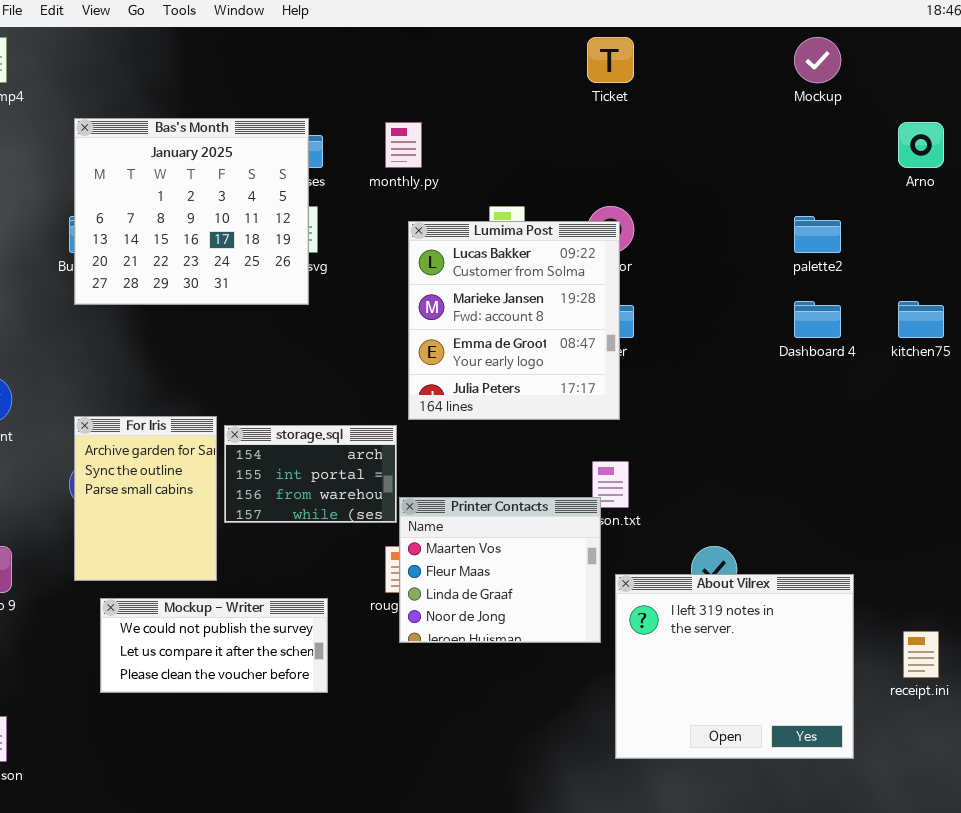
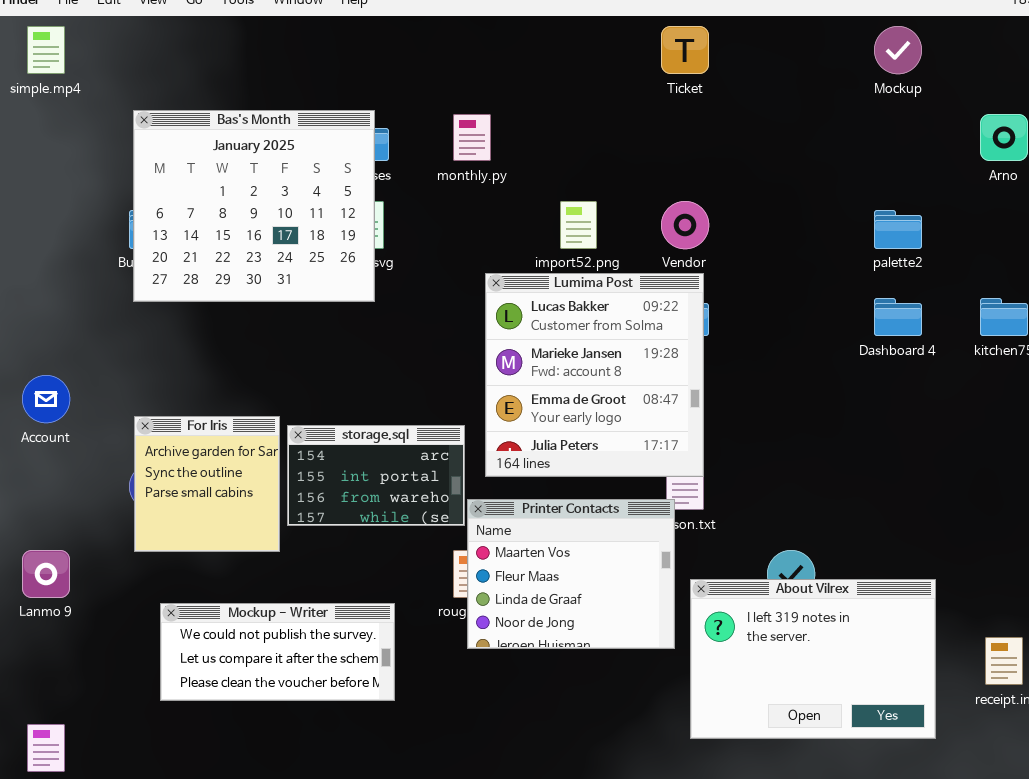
Lumima Post: [408,221,620,420] -> [485,273,704,477], moved
For Iris: [74,416,217,581] -> [134,416,280,552], resized
About Vilrex: [615,574,854,759] -> [690,579,936,739], resized

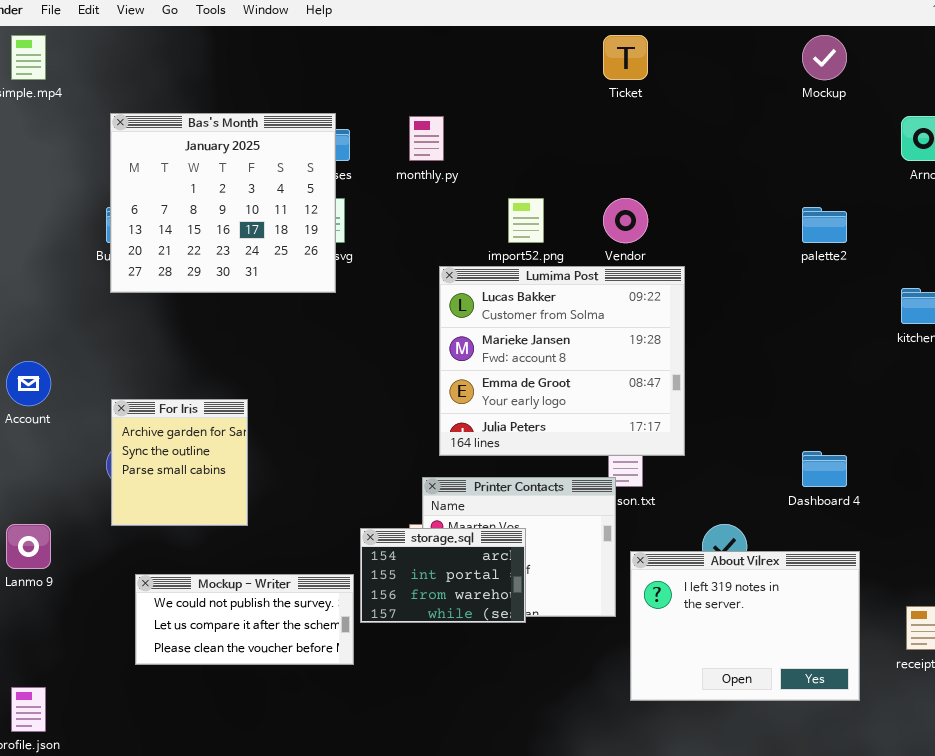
Lumima Post: [485,273,704,477] -> [439,266,685,456], resized
Dashboard 4: [874,298,922,336] -> [802,451,847,487], moved
storage.sql: [287,425,465,526] -> [360,528,526,623], moved

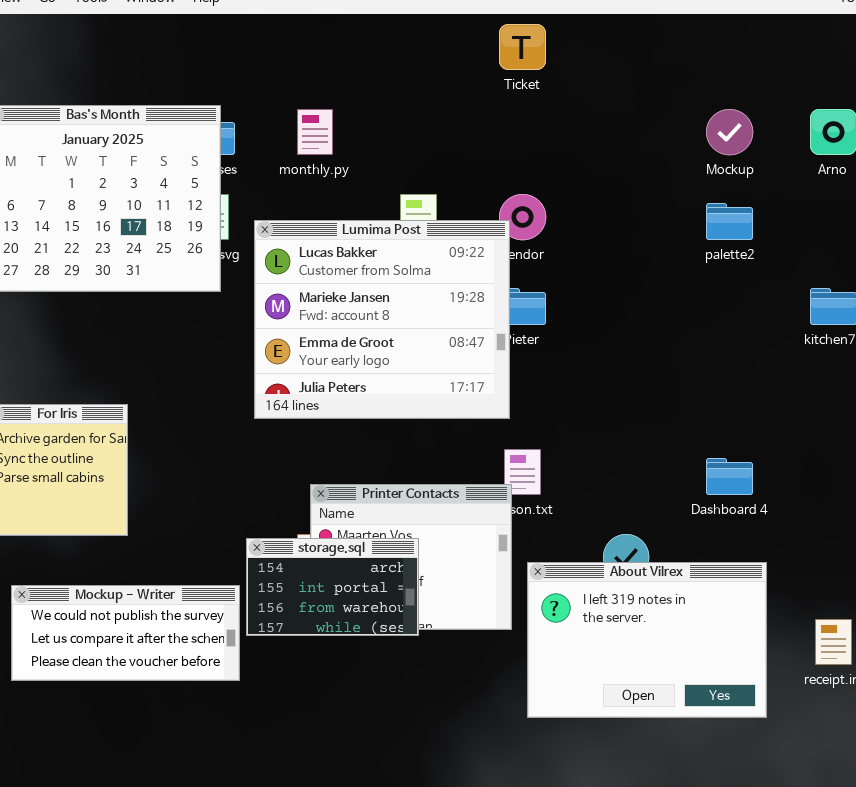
Mockup: [802,35,847,80] -> [706,109,753,155], moved
Lumima Post: [439,266,685,456] -> [254,220,510,419], moved

